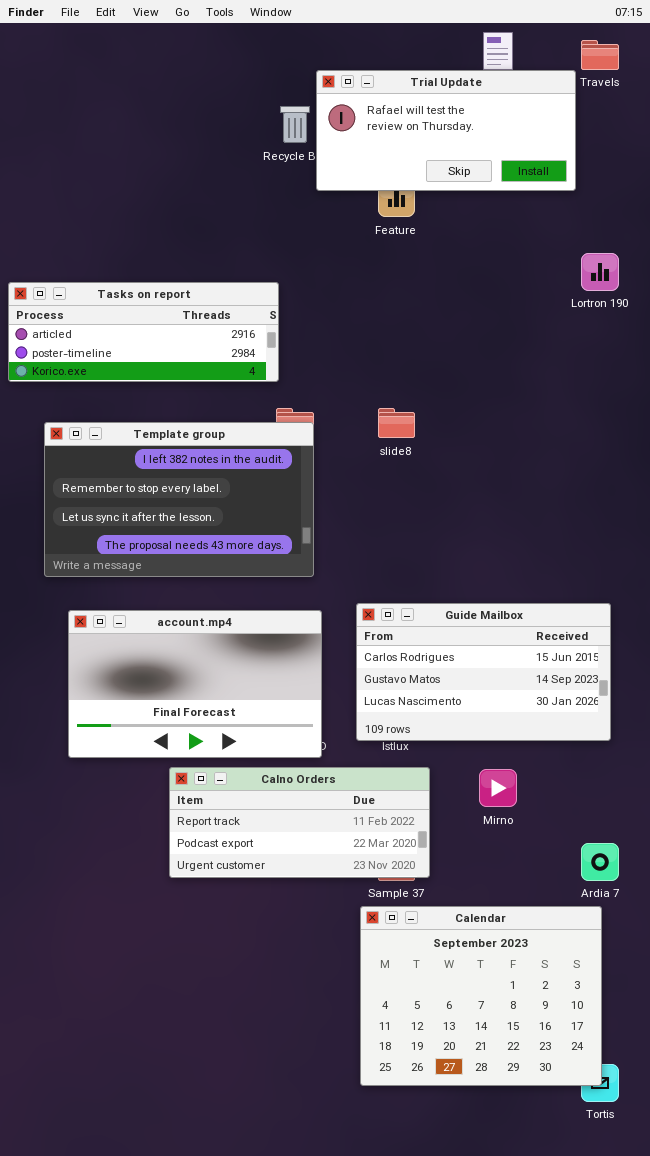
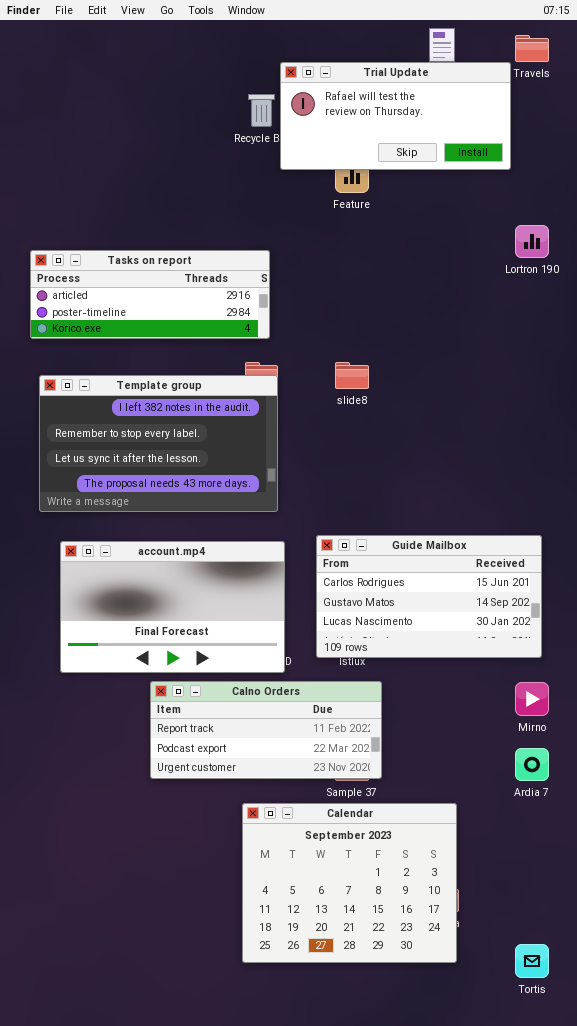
Tasks on report: [8,282,279,382] -> [30,250,270,339], moved
Mirno: [479,769,517,807] -> [515,682,549,716], moved
Calendar: [360,906,602,1086] -> [242,803,457,963], moved

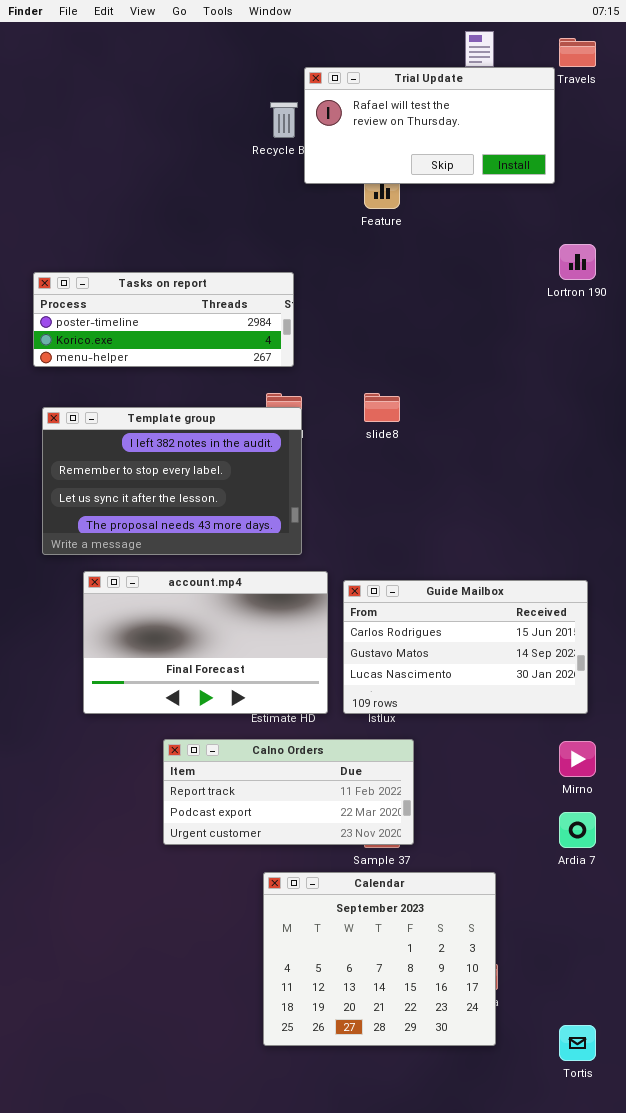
Tasks on report: [30,250,270,339] -> [33,272,294,367], scrolled down 1 row
account.mp4: [60,541,285,673] -> [83,571,328,714], moved

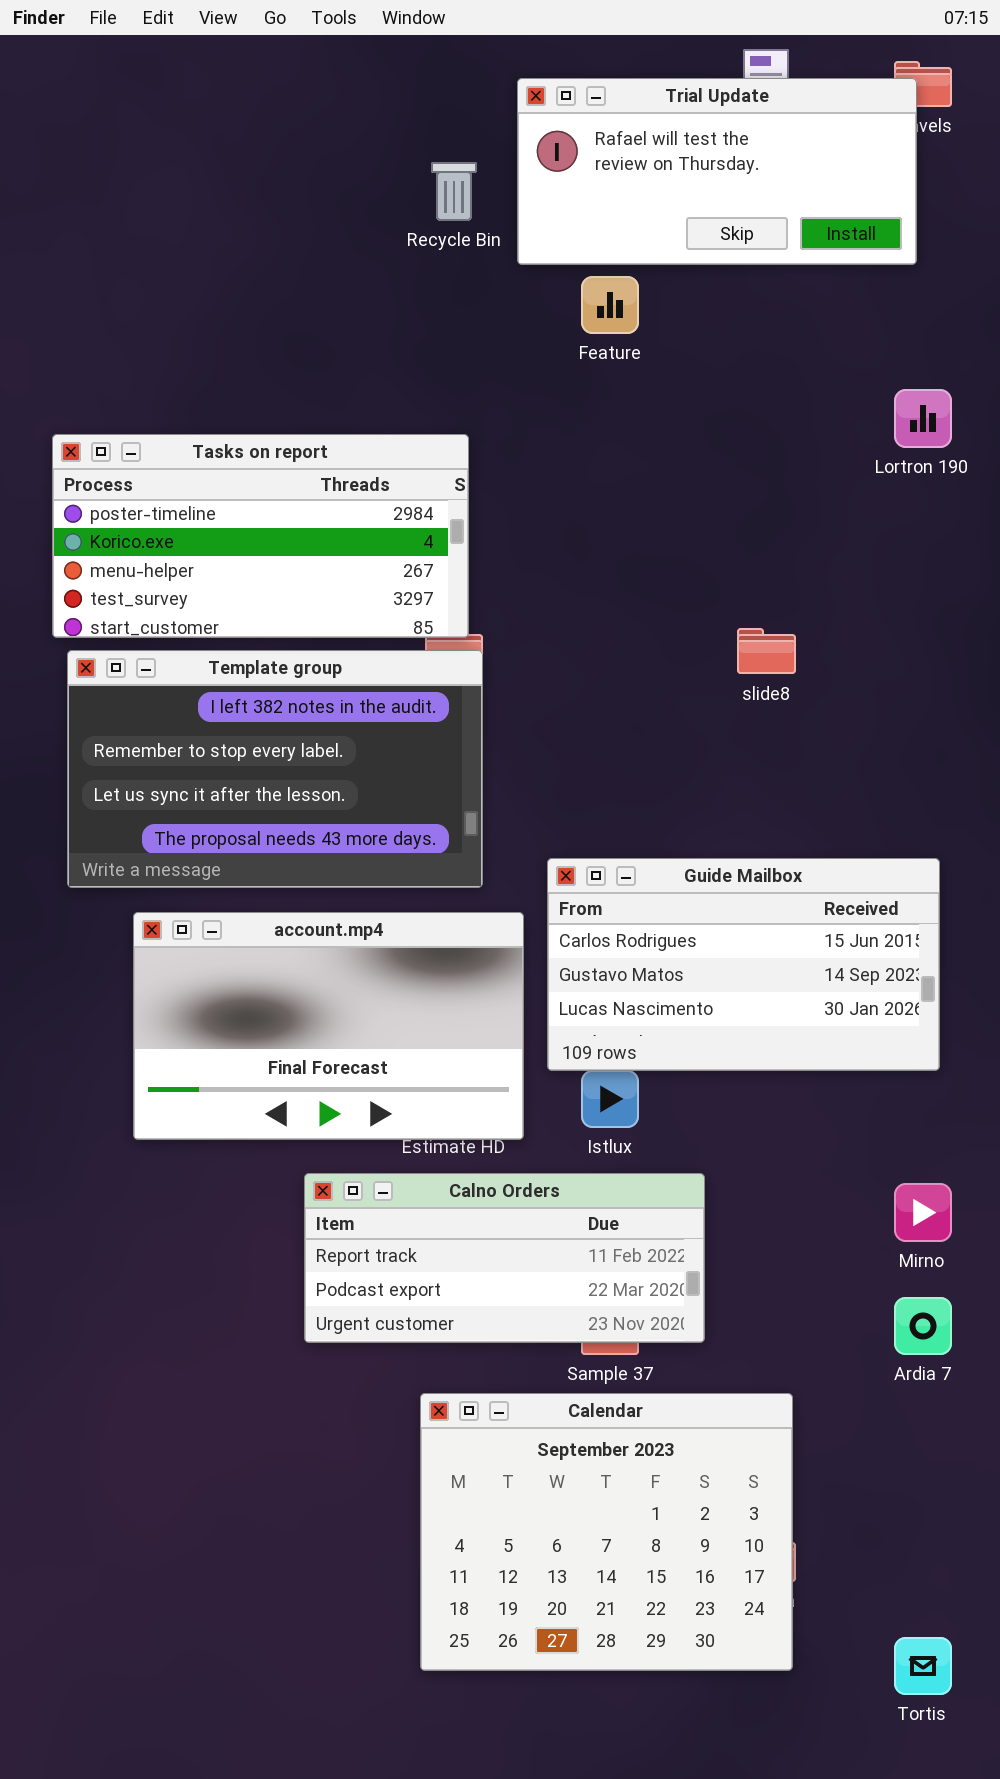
Trial Update: [304,67,555,184] -> [517,78,917,265], moved
Tasks on report: [33,272,294,367] -> [52,434,469,638], resized
slide8: [364,393,400,422] -> [737,628,796,674], moved
Guide Mailbox: [343,580,588,714] -> [547,858,940,1071], moved
Calno Orders: [163,739,414,845] -> [304,1173,705,1343], moved

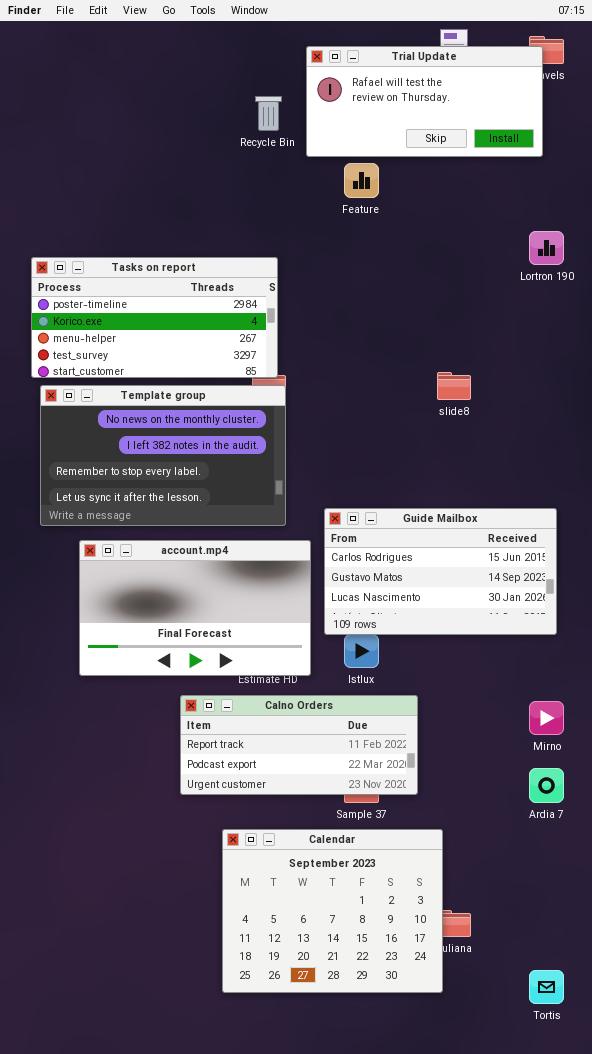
Template group: [67,650,483,888] -> [40,385,286,526], scrolled up 1 row
Calendar: [420,1393,793,1671] -> [222,829,443,993], moved

